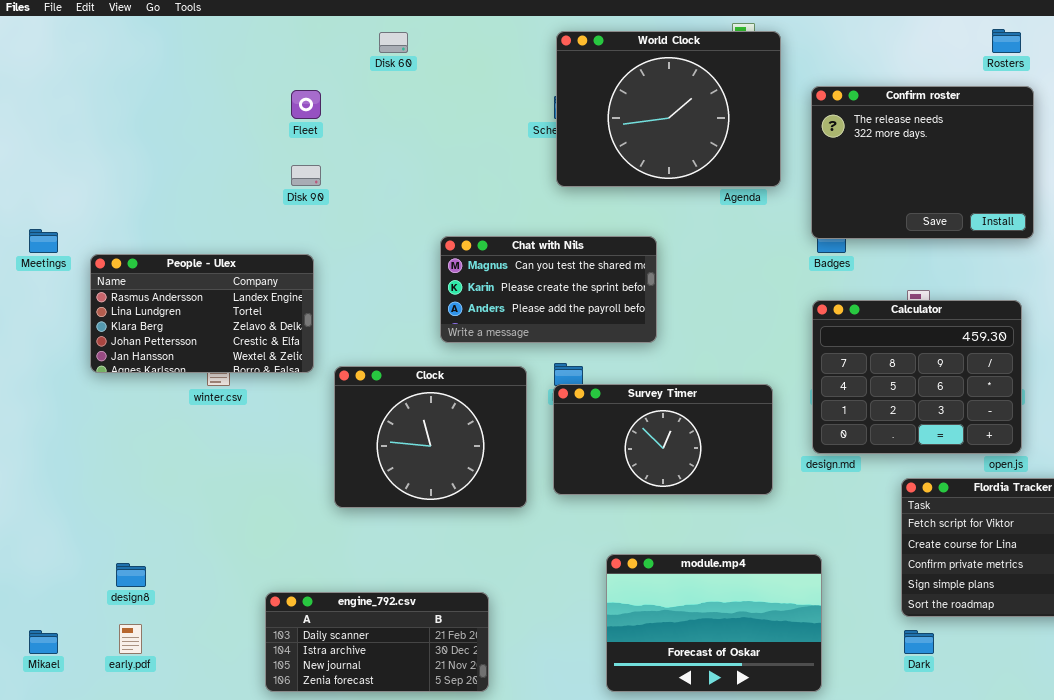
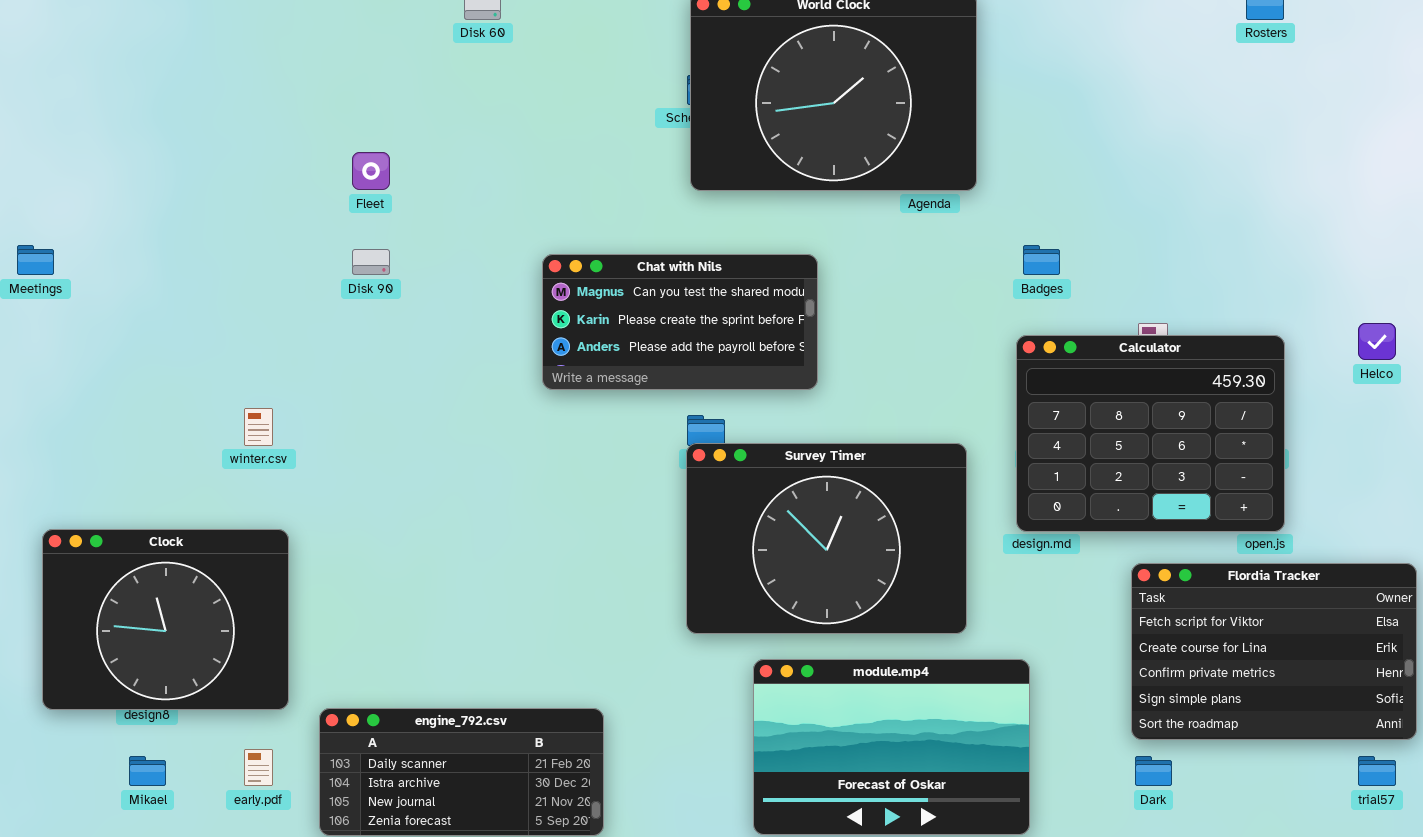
Confirm roster: [811,86,1034,239] -> none, closed
Fleet: [291,90,321,119] -> [352,152,390,190], moved
Disk 90: [291,165,321,186] -> [352,249,390,275], moved
People - Ulex: [90,254,314,373] -> none, closed
Clock: [334,366,527,508] -> [42,529,289,710], moved
Survey Timer: [553,384,773,495] -> [686,443,967,634], resized
early.pdf: [119,624,142,654] -> [244,749,273,786], moved
Mikael: [29,630,58,654] -> [129,756,166,786], moved

